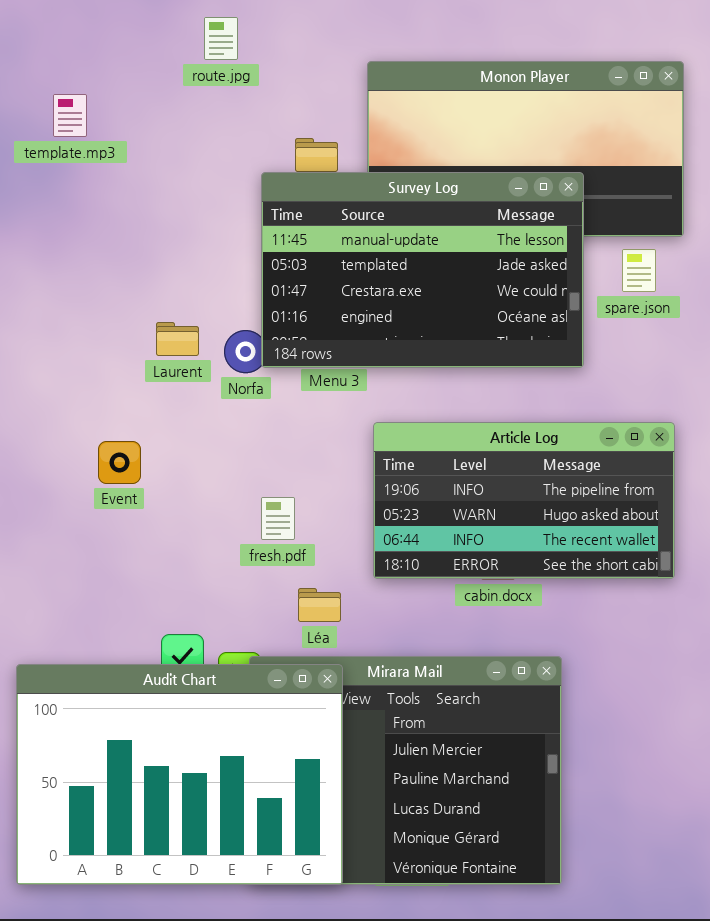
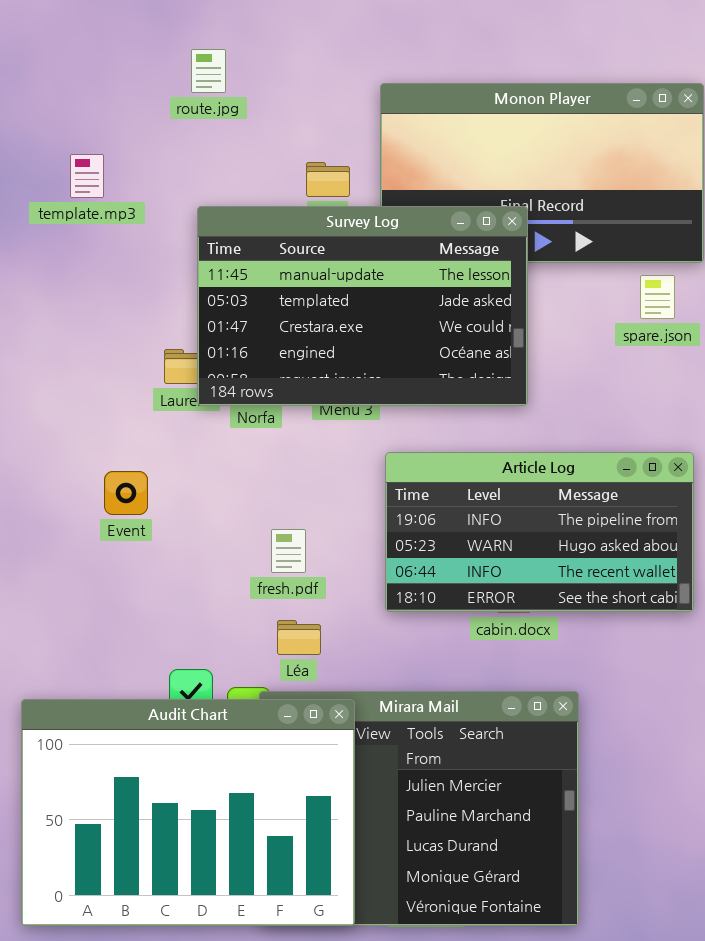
route.jpg: [204,17,238,60] -> [191,49,226,93], moved
template.mp3: [53,94,87,137] -> [70,154,104,198], moved
Survey Log: [261,172,584,368] -> [197,206,528,406], moved
Léa: [298,588,341,622] -> [277,620,321,655], moved

